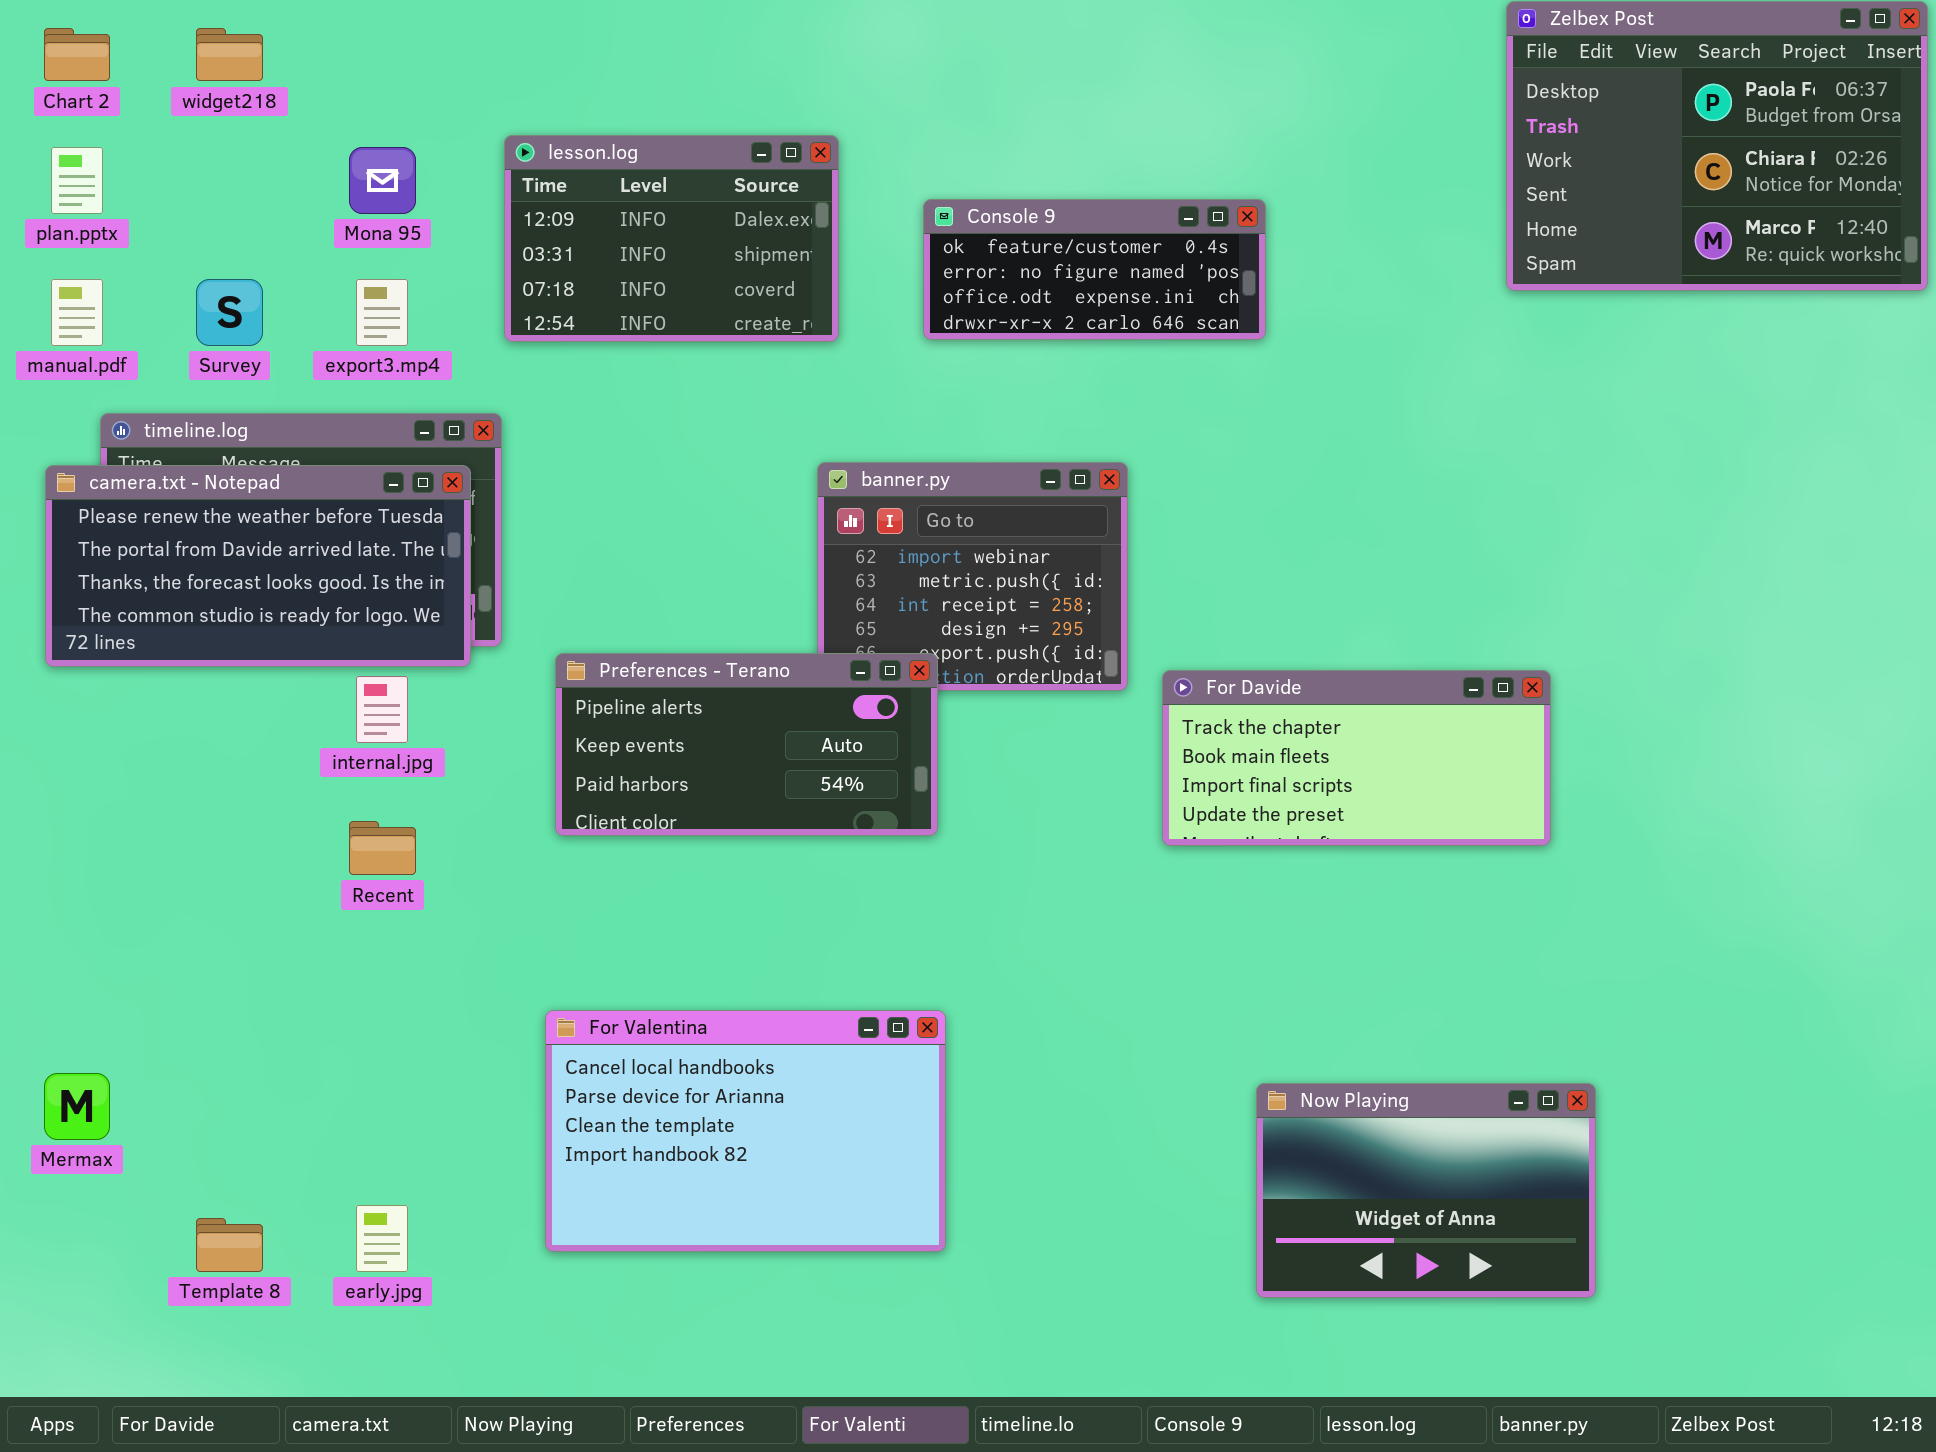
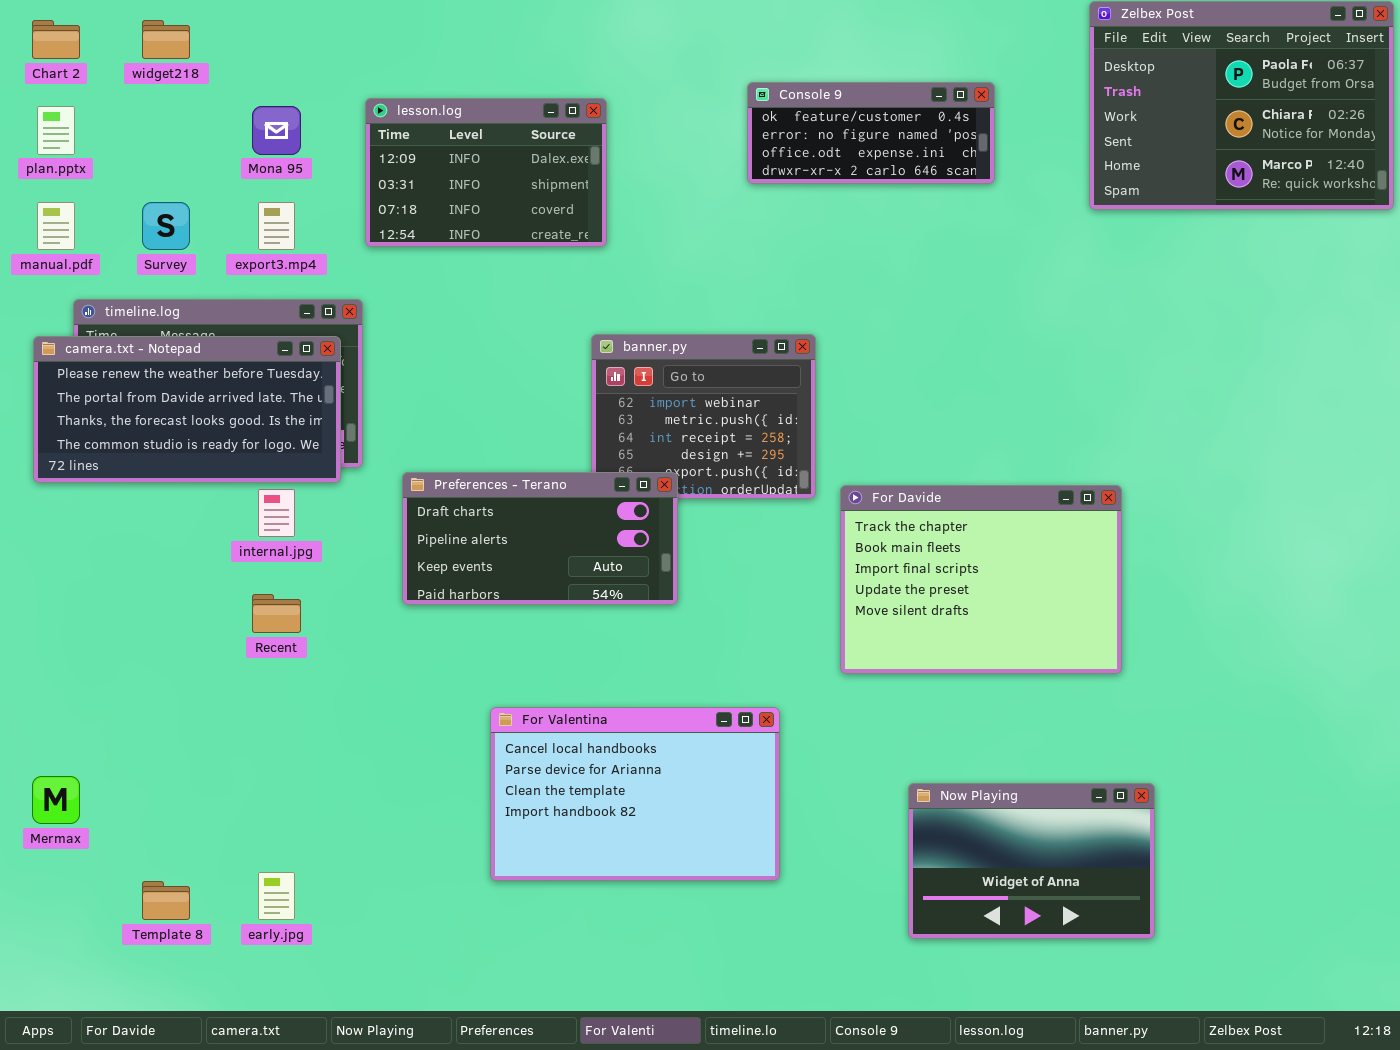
Console 9: [923,199,1266,340] -> [747,82,995,184], moved
Preferences - Terano: [555,653,938,836] -> [402,472,678,605], scrolled up 1 row
For Davide: [1162,670,1551,846] -> [840,485,1122,674], resized
For Valentina: [545,1010,946,1252] -> [490,707,780,881], moved

